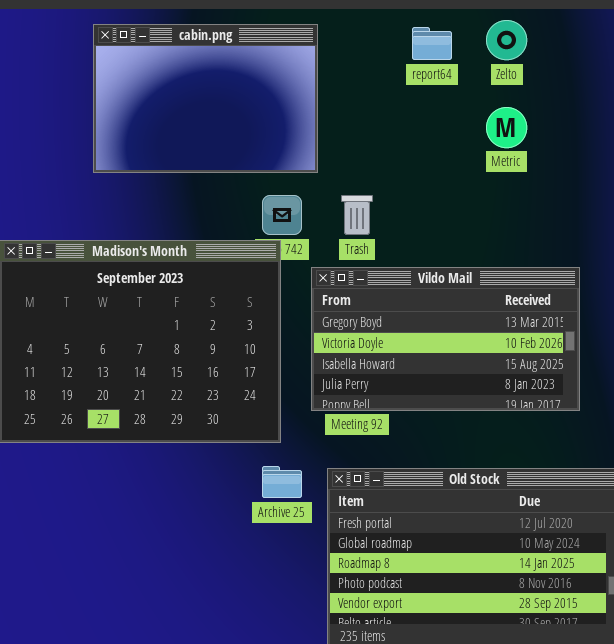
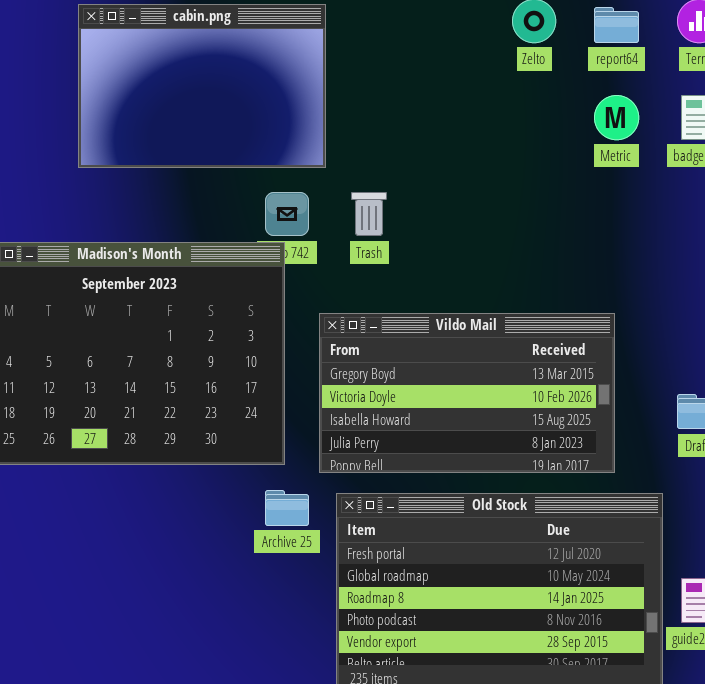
report64: [412,27,452,60] -> [594,7,639,43], moved
Metric: [486,107,527,148] -> [594,95,639,140], moved
Vildo Mail: [311,267,580,411] -> [319,313,615,473], moved

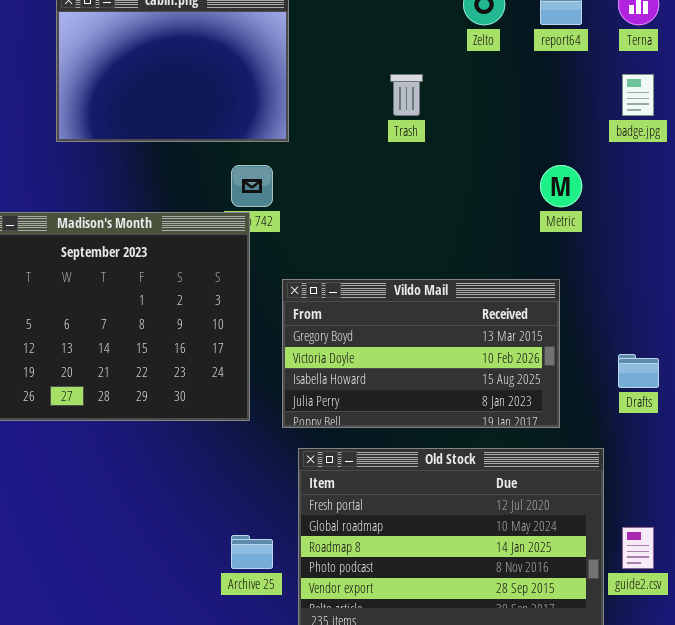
Metric: [594,95,639,140] -> [540,165,582,207], moved
Trash: [351,192,387,236] -> [390,74,423,116], moved
Archive 25: [265,490,309,526] -> [231,535,273,569], moved

